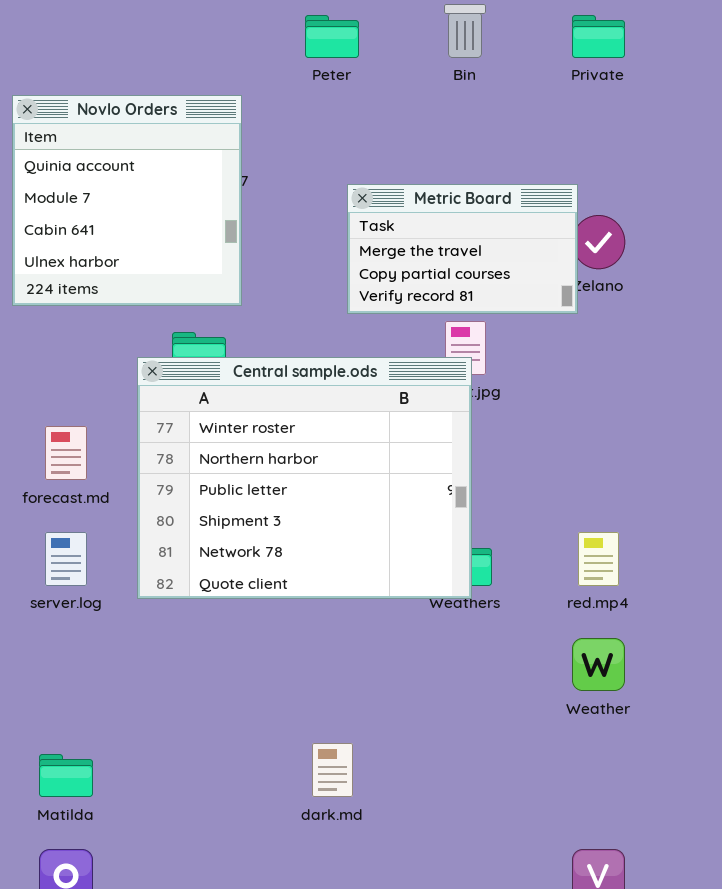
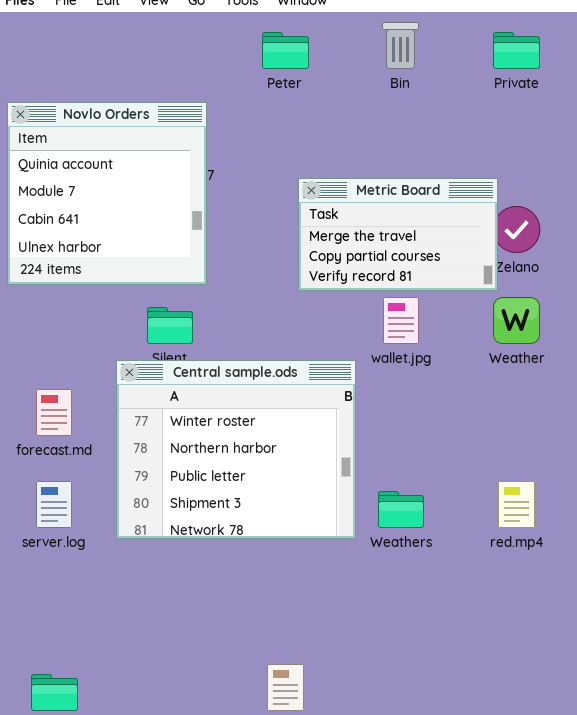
Central sample.ods: [137,357,472,599] -> [116,360,356,539], resized
Weather: [572,638,625,691] -> [493,297,540,344], moved

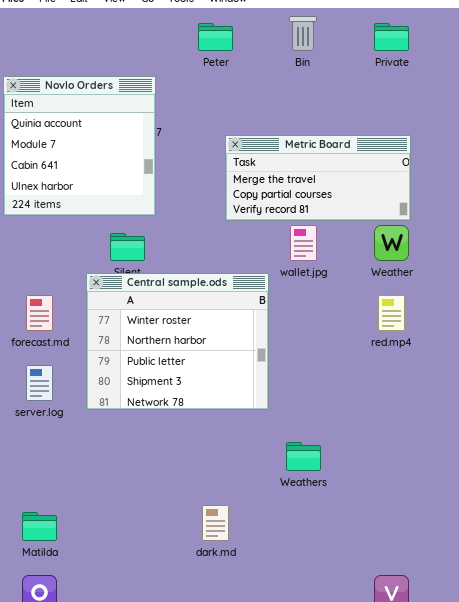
Metric Board: [298,178,498,291] -> [225,135,411,221], resized
red.mp4: [498,481,535,528] -> [378,295,405,331], moved
Weathers: [378,491,424,528] -> [286,442,321,471], moved

